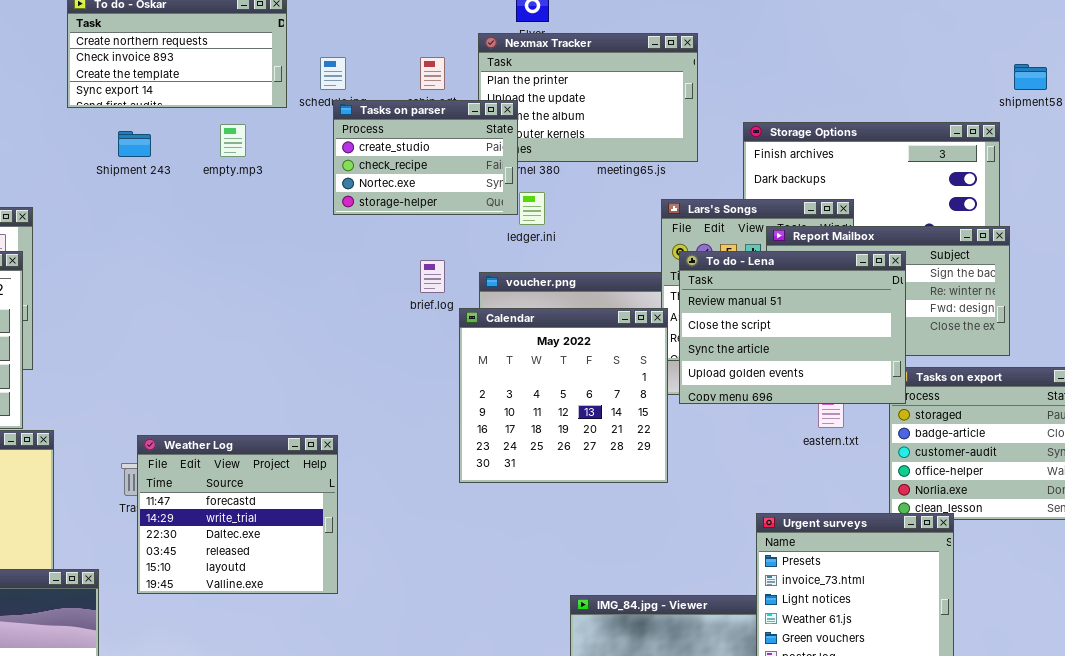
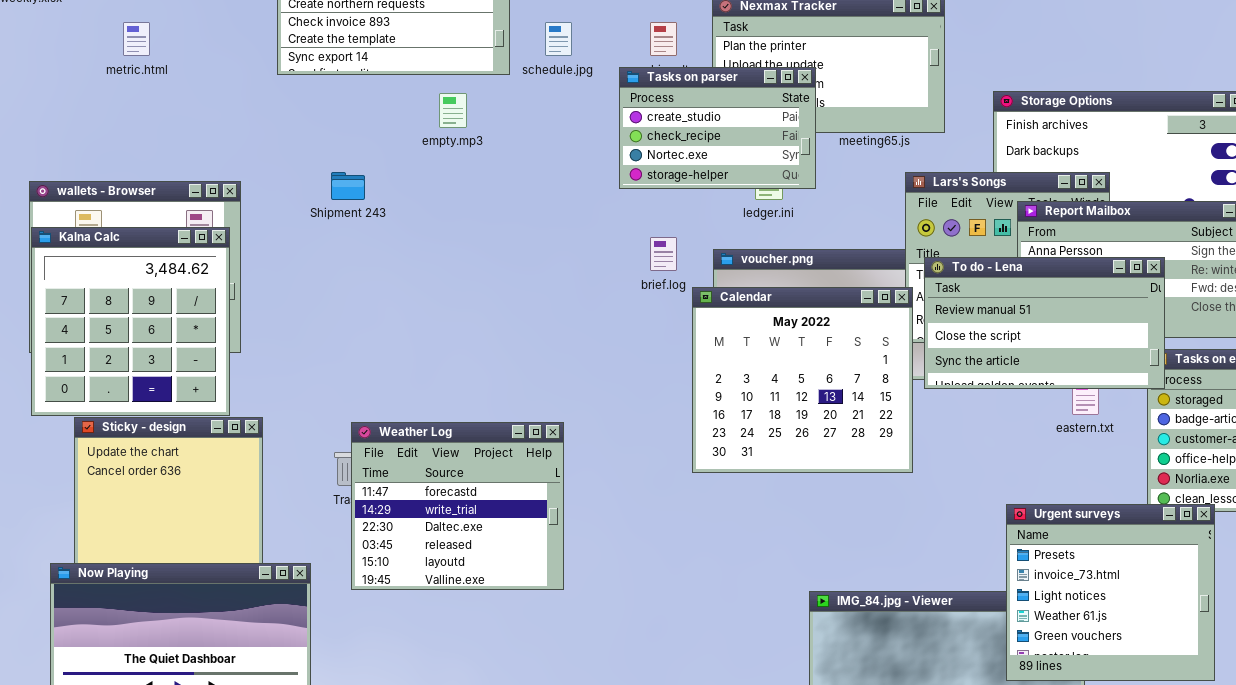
Tasks on parser: [333,100,518,215] -> [619,67,816,189], moved
Shipment 243: [118,131,151,157] -> [331,172,365,200], moved
To do - Lena: [679,251,906,404] -> [924,257,1165,389], resized

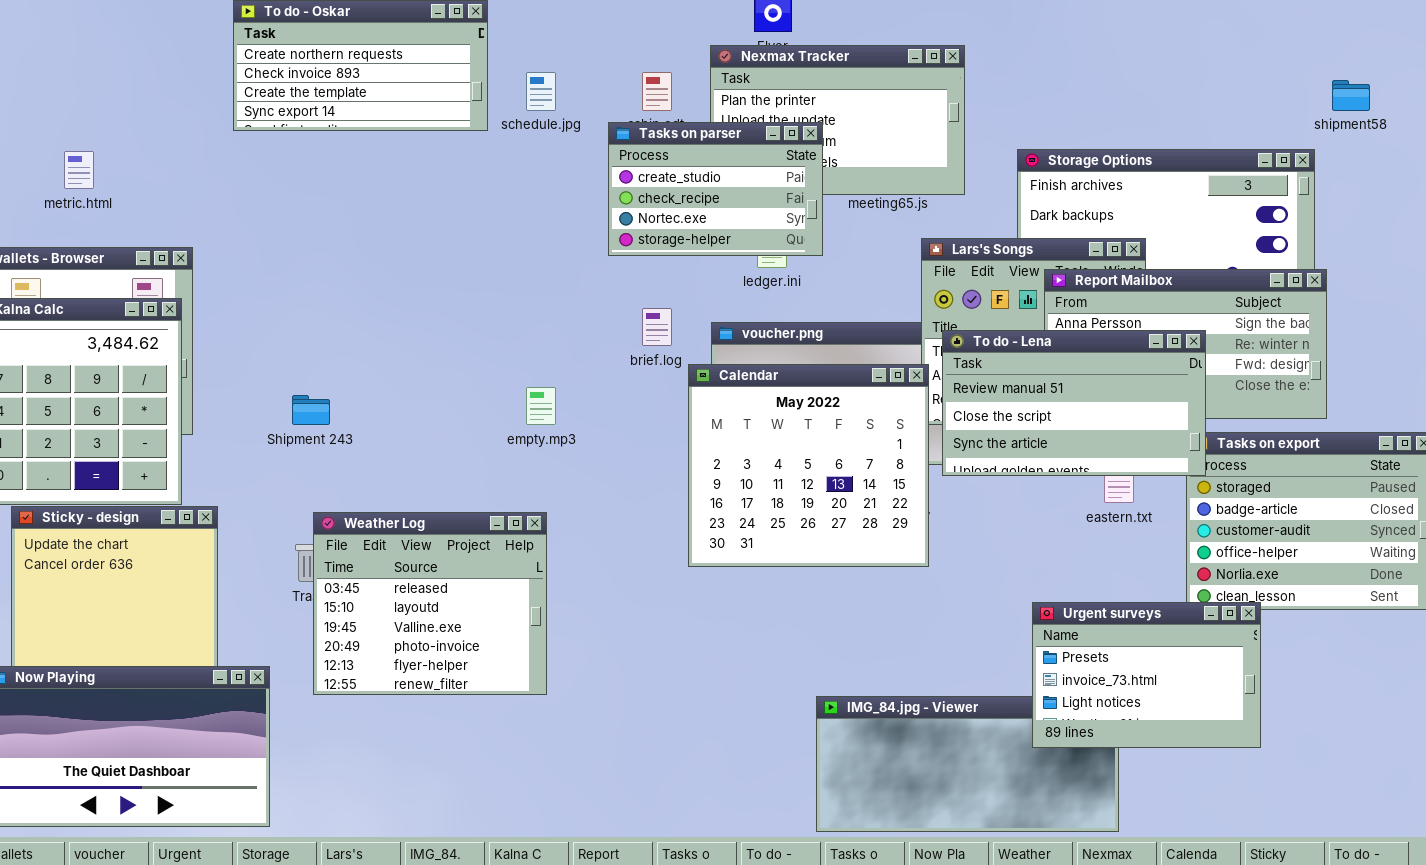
metric.html: [123,22,150,56] -> [64,151,94,189], moved
empty.mp3: [439,93,467,128] -> [526,387,556,425], moved
Shipment 243: [331,172,365,200] -> [292,395,330,425], moved
Weather Log: [351,422,564,590] -> [313,512,547,695], scrolled down 3 rows
Urgent surveys: [1006,504,1215,681] -> [1032,602,1261,748], resized

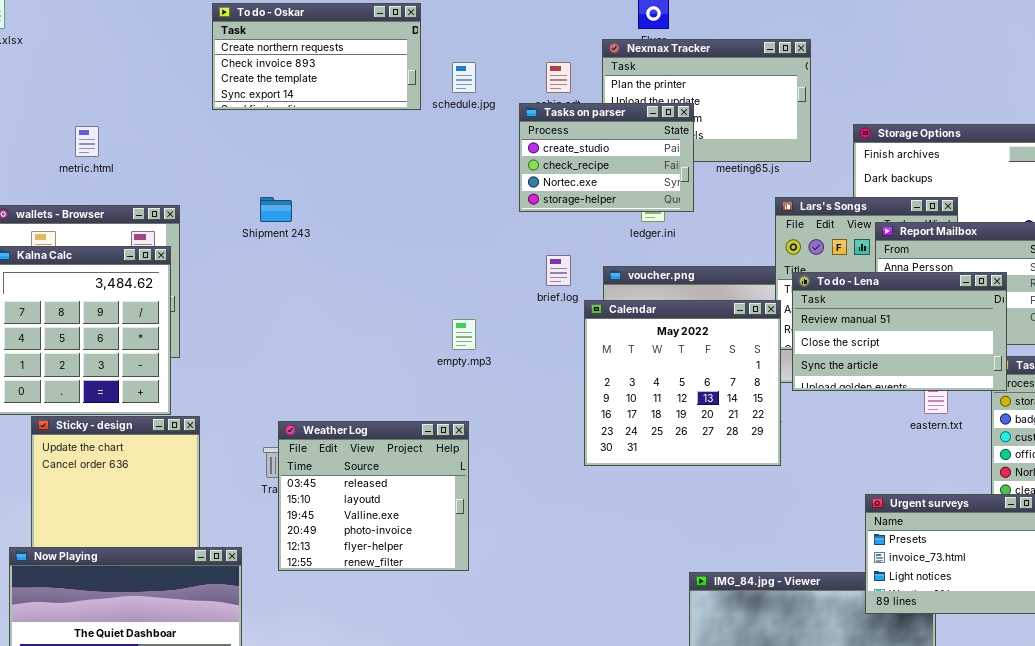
Shipment 243: [292,395,330,425] -> [260,197,292,222], moved

